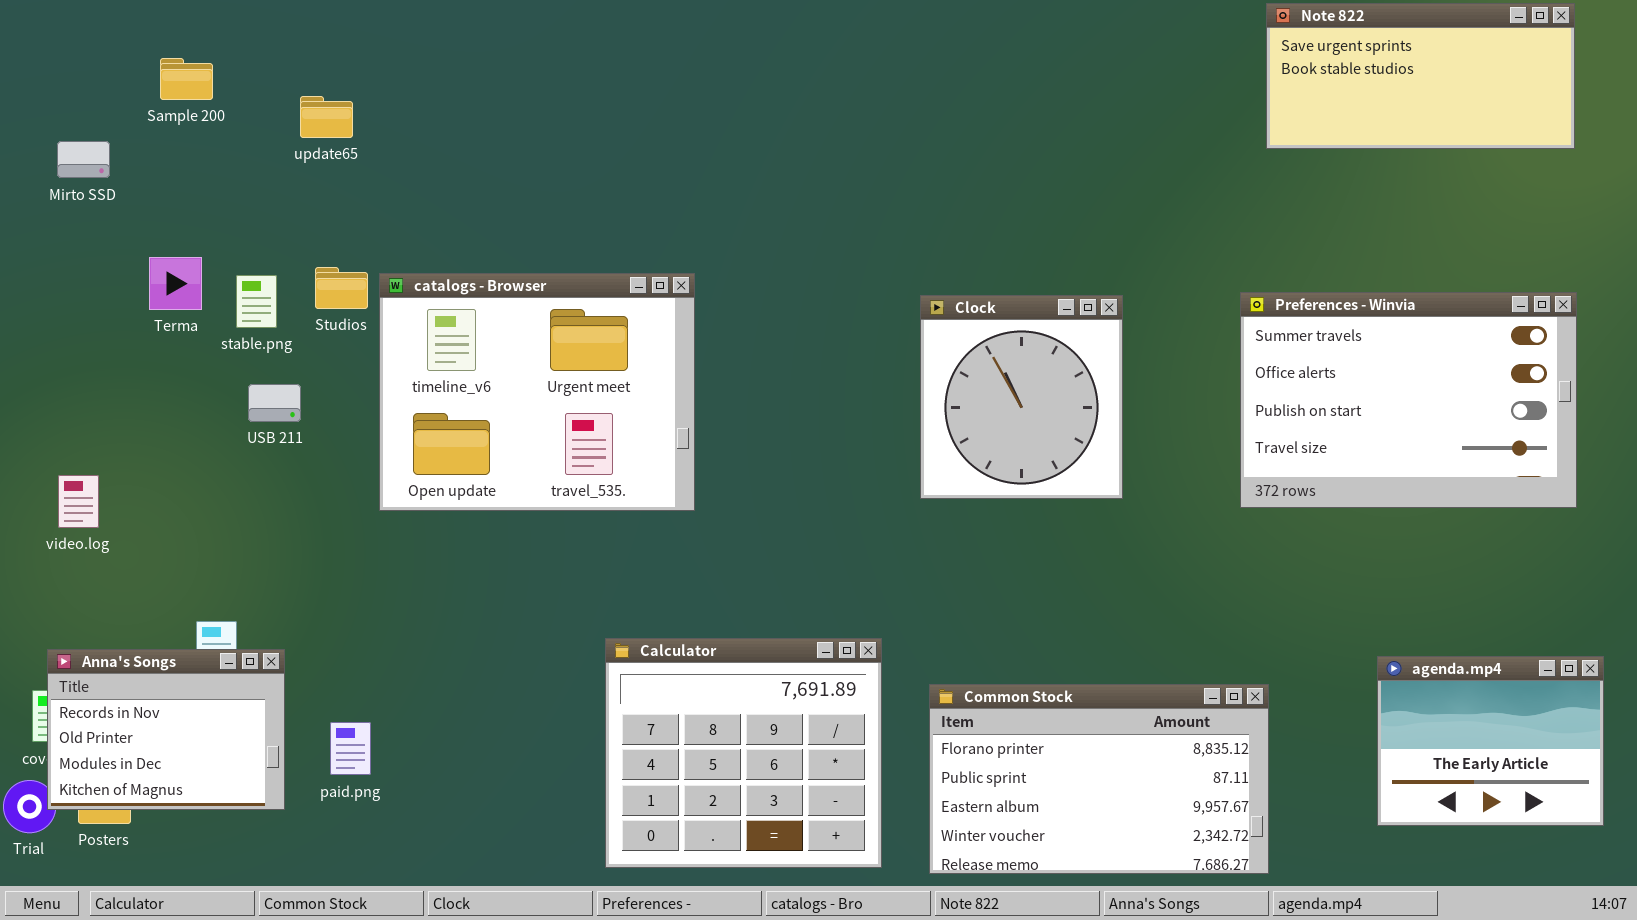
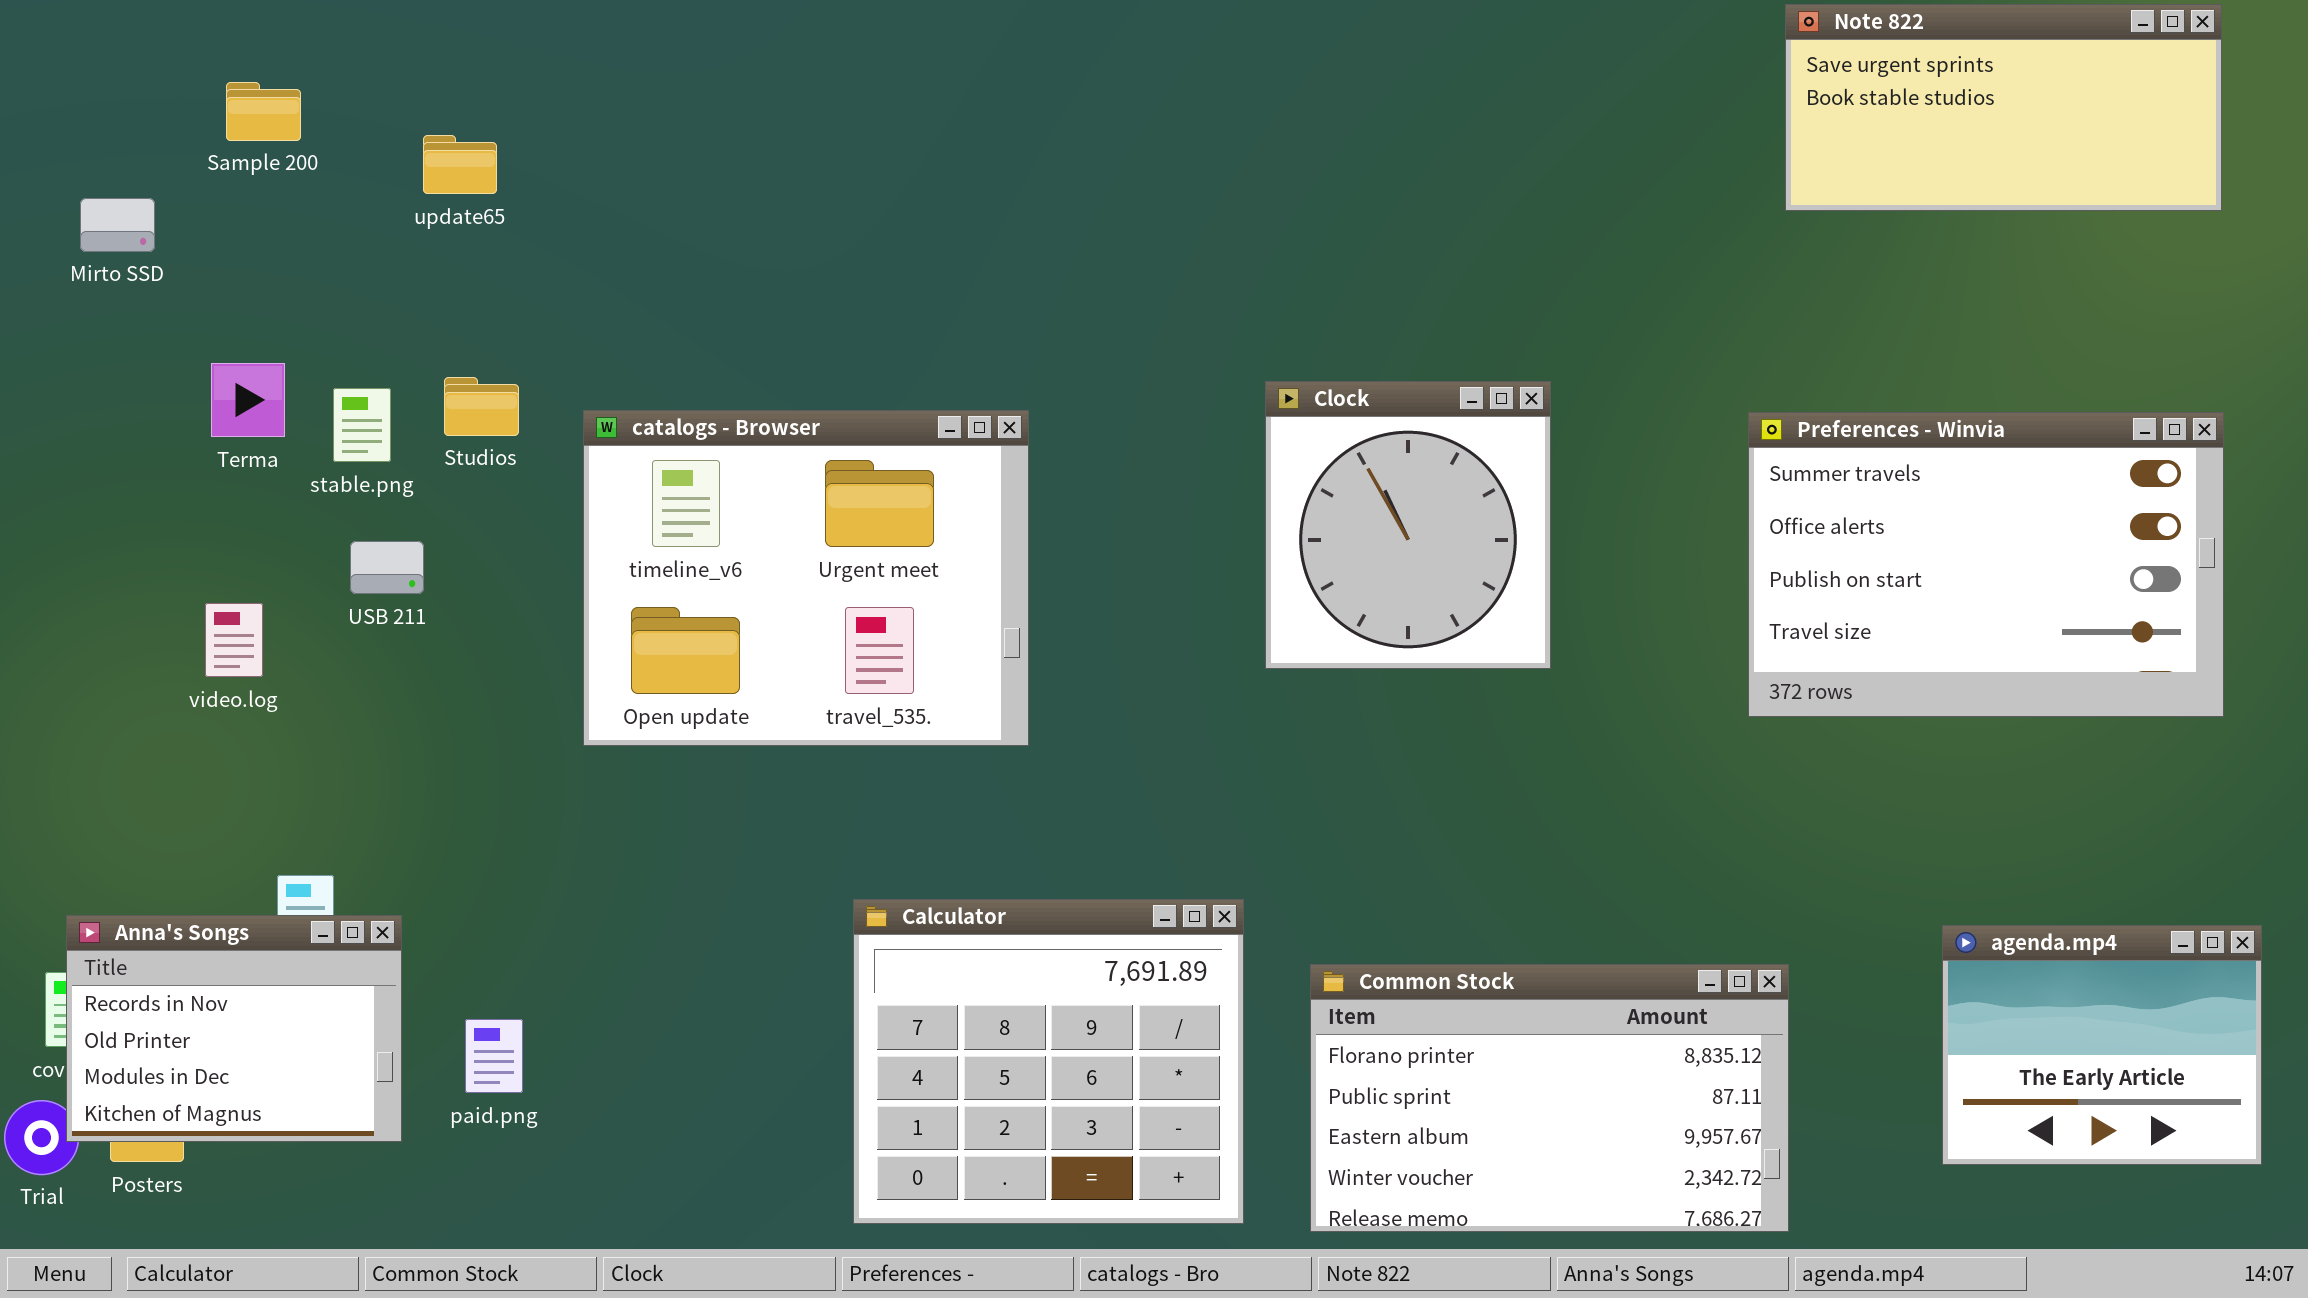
catalogs - Browser: [379,273,695,511] -> [583,410,1029,746], moved
Clock: [920,295,1123,499] -> [1265,381,1551,669], moved
video.log: [58,475,99,528] -> [205,603,263,677], moved

